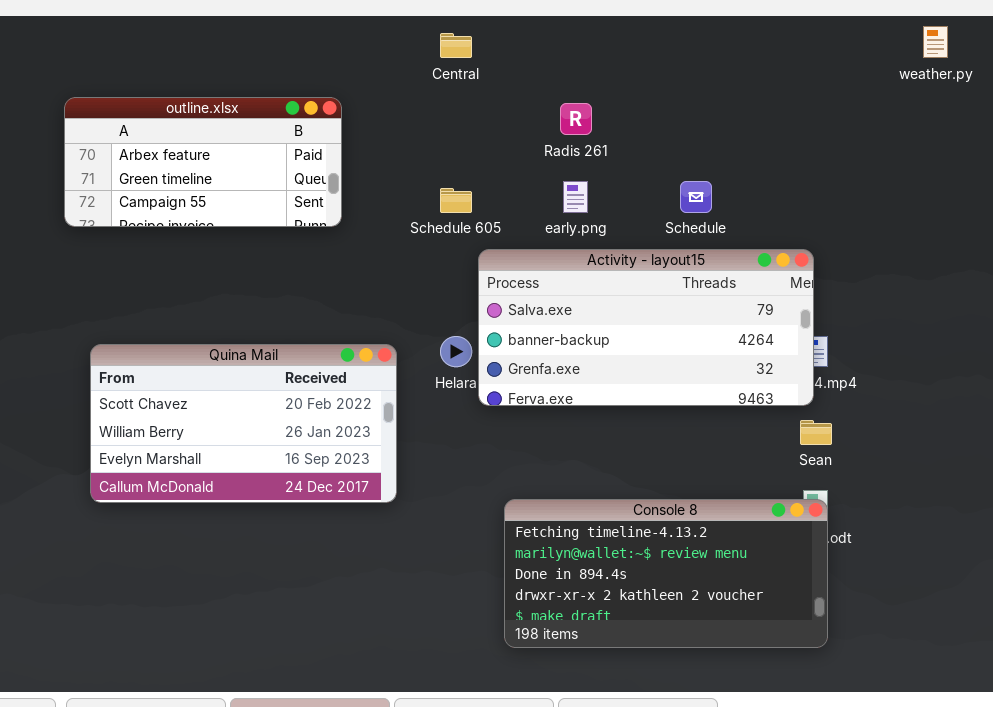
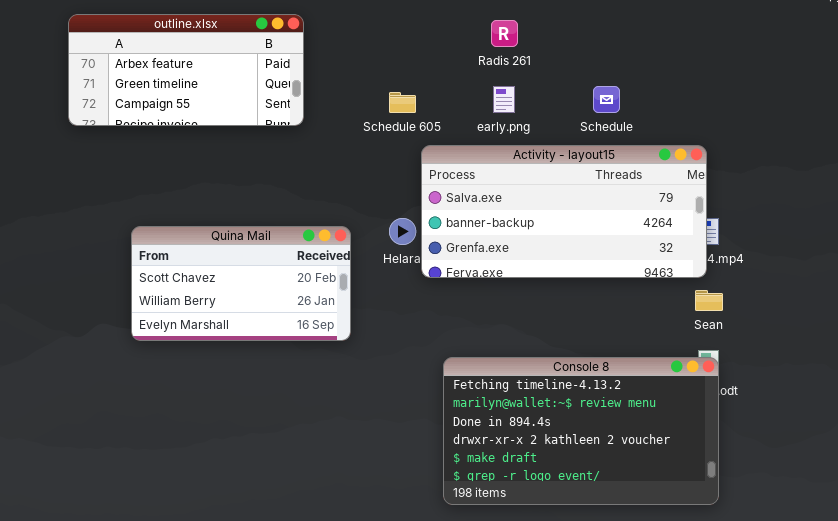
Quina Mail: [90,344,397,503] -> [131,226,351,341], resized
Console 8: [504,499,828,648] -> [443,357,719,505], resized

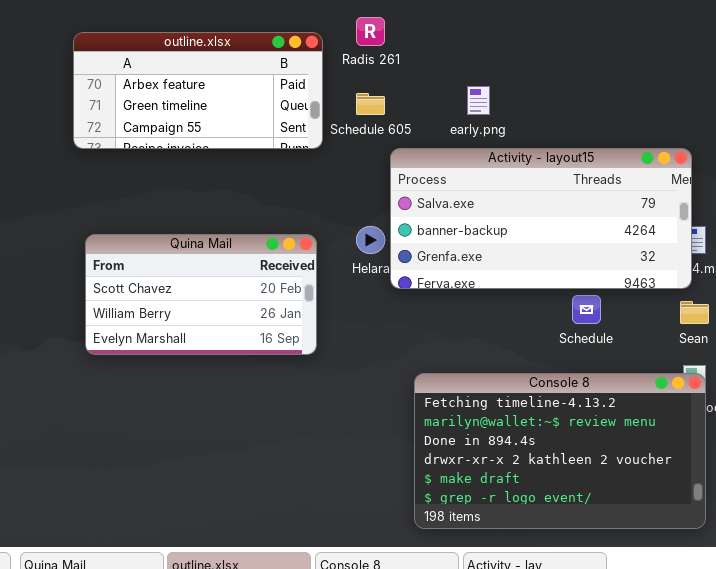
outline.xlsx: [68,14,304,126] -> [73,32,323,149], moved
Radis 261: [491,20,518,47] -> [356,17,385,46], moved
Schedule: [593,86,620,113] -> [572,295,601,324], moved

